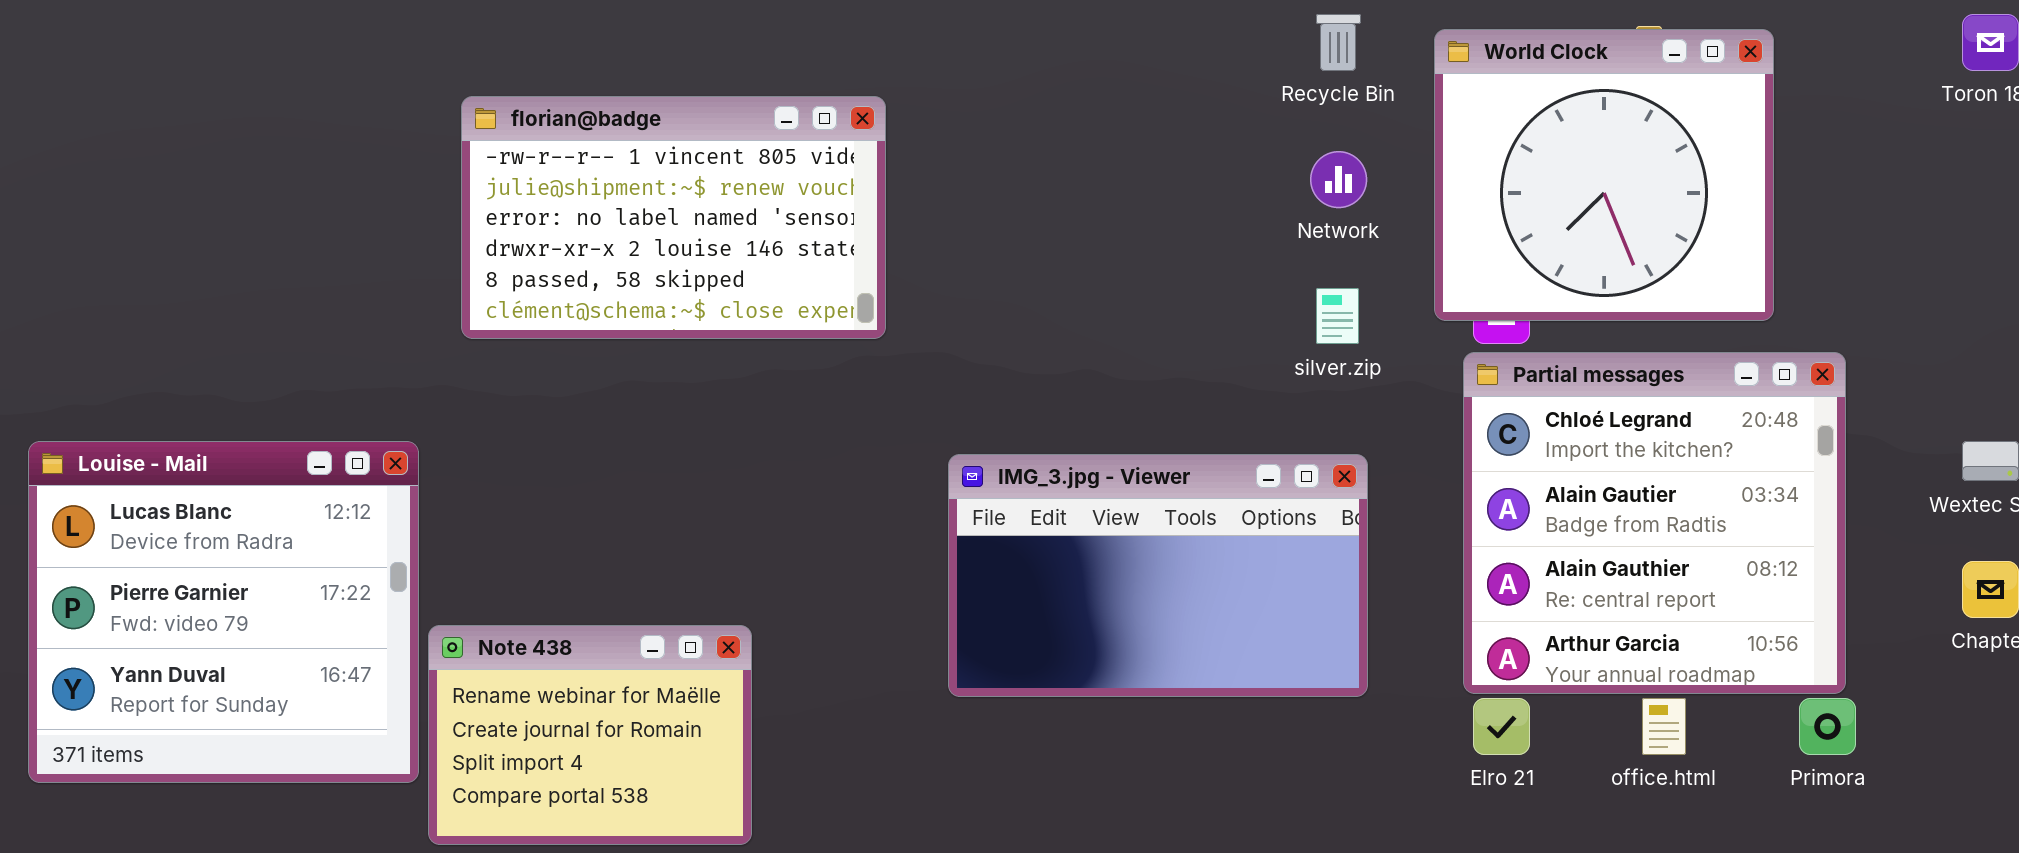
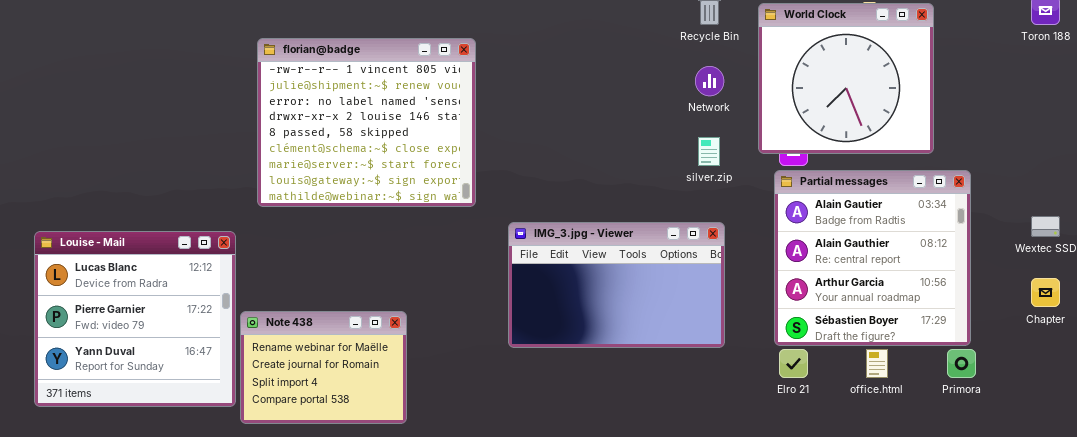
florian@badge: [461,96,886,339] -> [257,38,476,207], resized
Partial messages: [1463,352,1846,694] -> [774,170,971,346], scrolled down 1 row
Louise - Mail: [28,441,419,783] -> [34,231,236,407], moved

